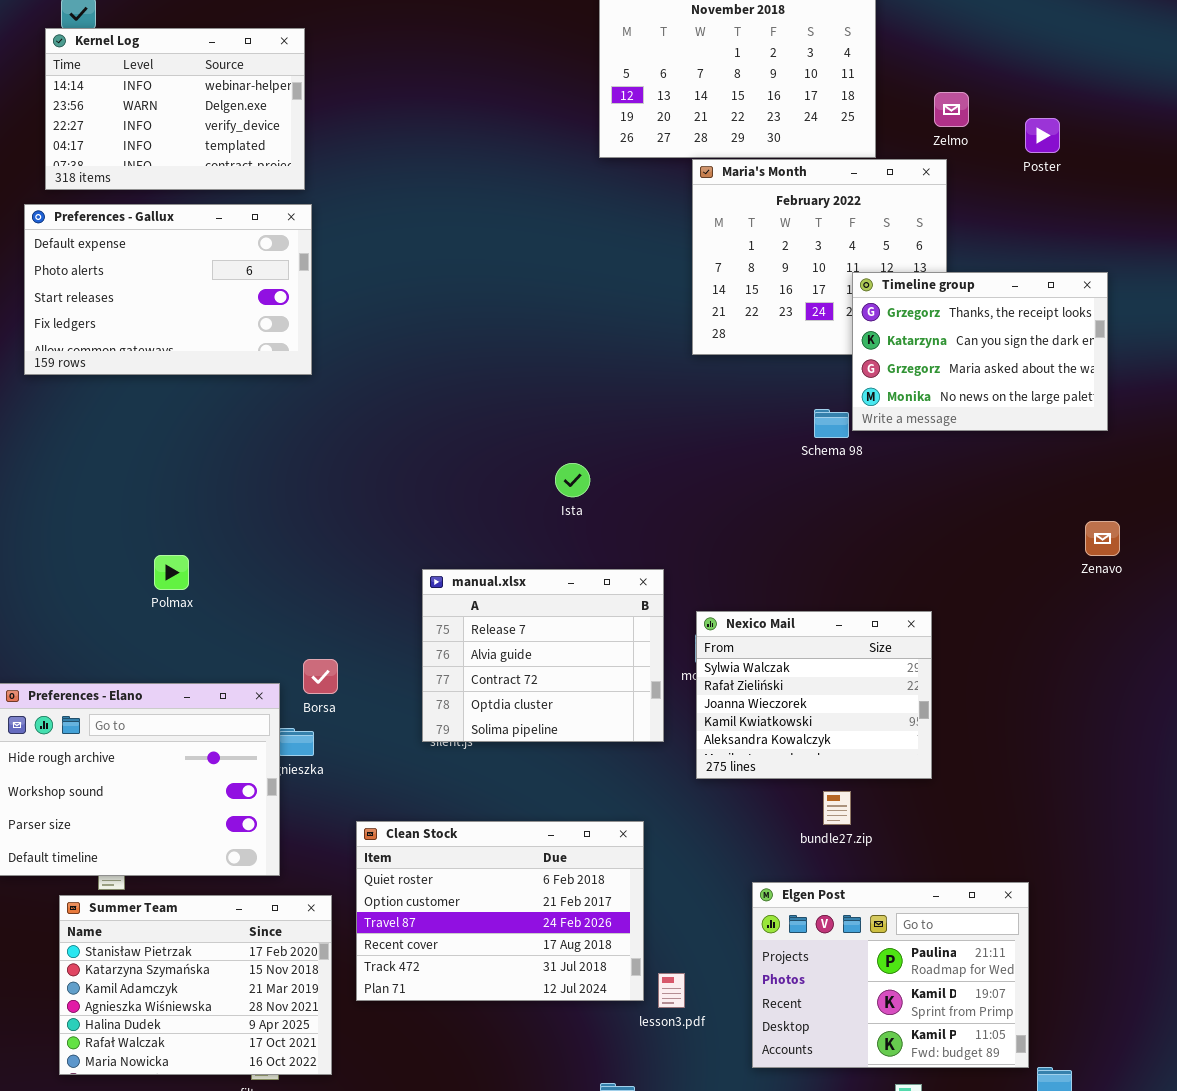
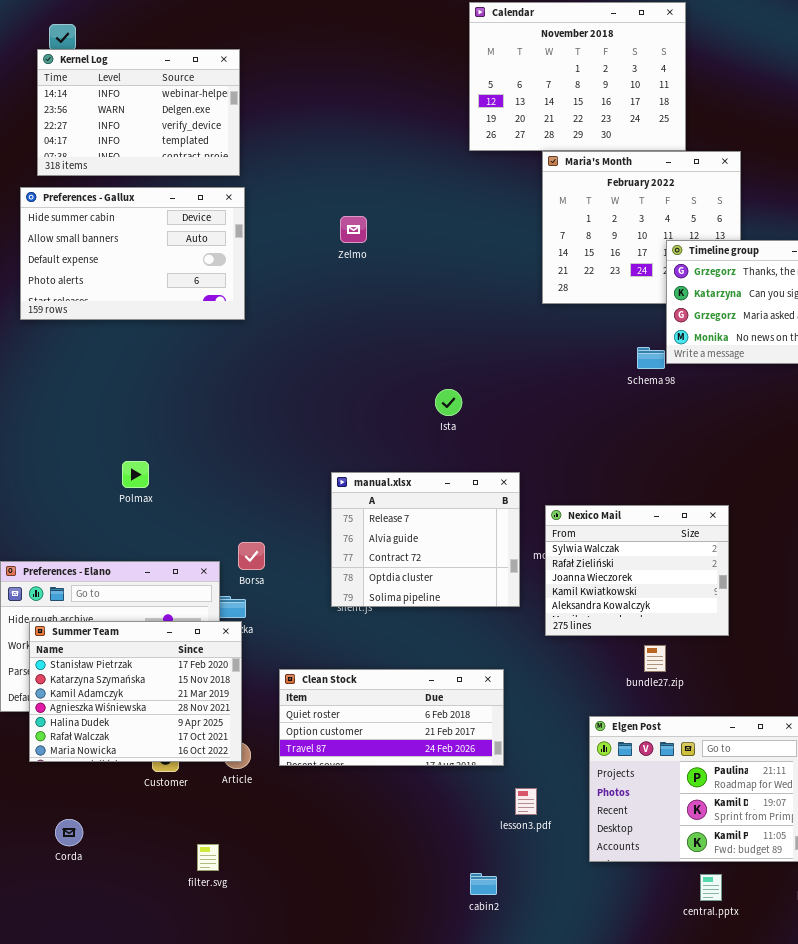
Zelmo: [934,92,969,127] -> [340,216,367,243], moved
Preferences - Gallux: [24,204,312,375] -> [20,187,245,320], scrolled up 2 rows
Clean Stock: [356,821,644,1001] -> [279,669,504,766], resized
Summer Team: [59,895,332,1075] -> [29,621,242,762], moved

